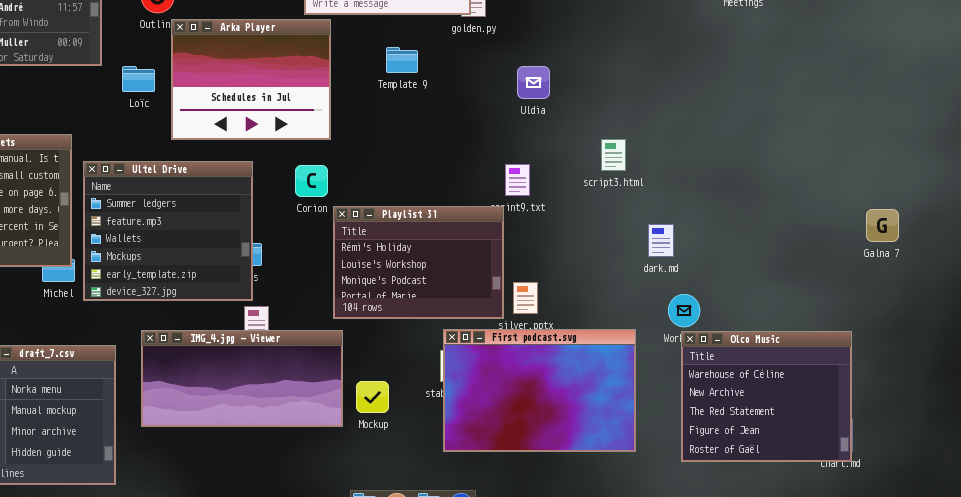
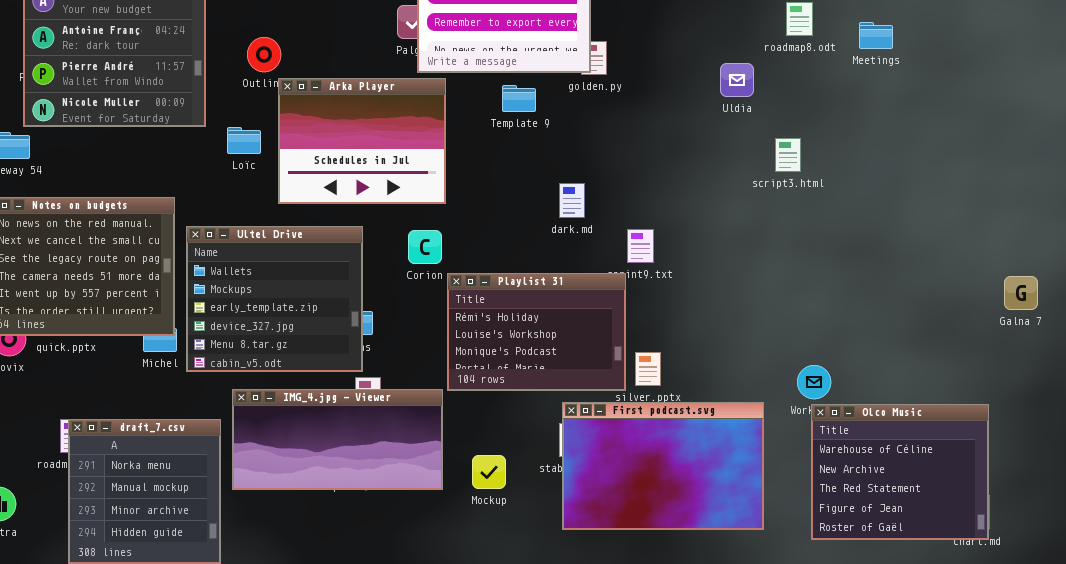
Template 9: [386,47,418,73] -> [502,85,536,112], moved
Uldia: [517,66,550,99] -> [720,63,754,97], moved
script3.html: [601,139,626,171] -> [775,138,801,172], moved
Ultel Drive: [83,161,253,301] -> [186,226,363,372], scrolled down 2 rows
dark.md: [648,224,674,257] -> [559,183,585,218], moved
IMG_4.jpg - Viewer: [141,330,343,427] -> [232,389,443,490], moved

